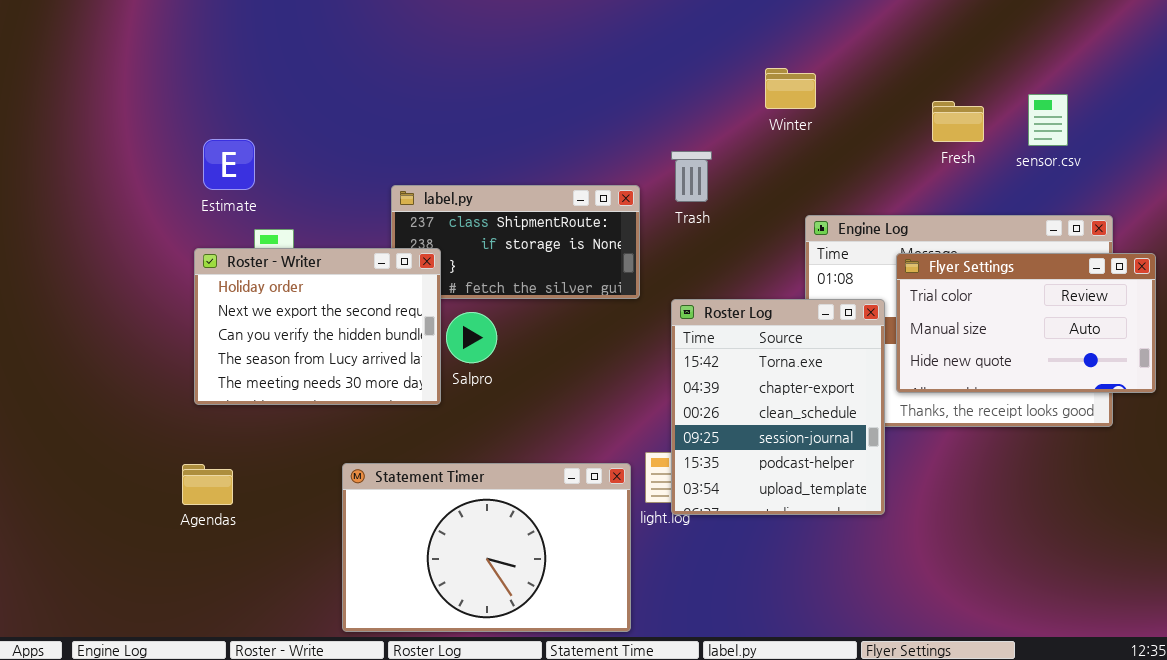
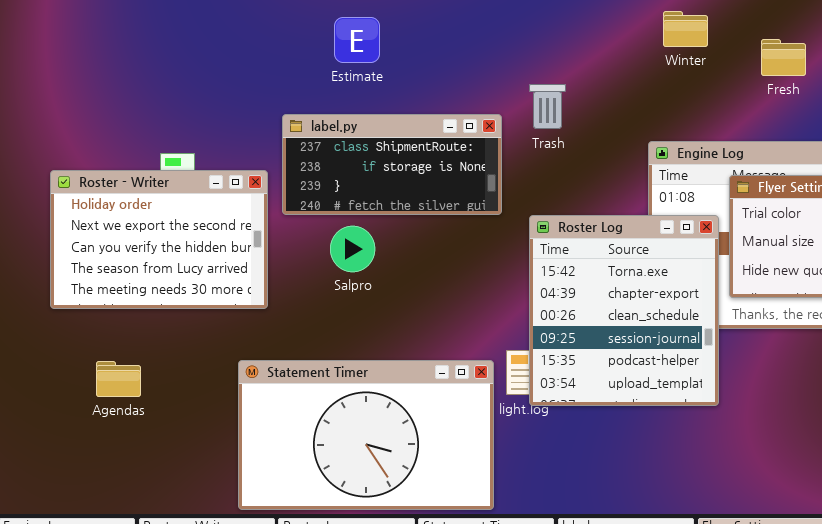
Winter: [765,68,816,109] -> [663,11,708,47], moved
Estimate: [203,139,255,190] -> [334,17,380,63], moved
Roster - Writer: [194,248,441,405] -> [50,170,268,309], moved

